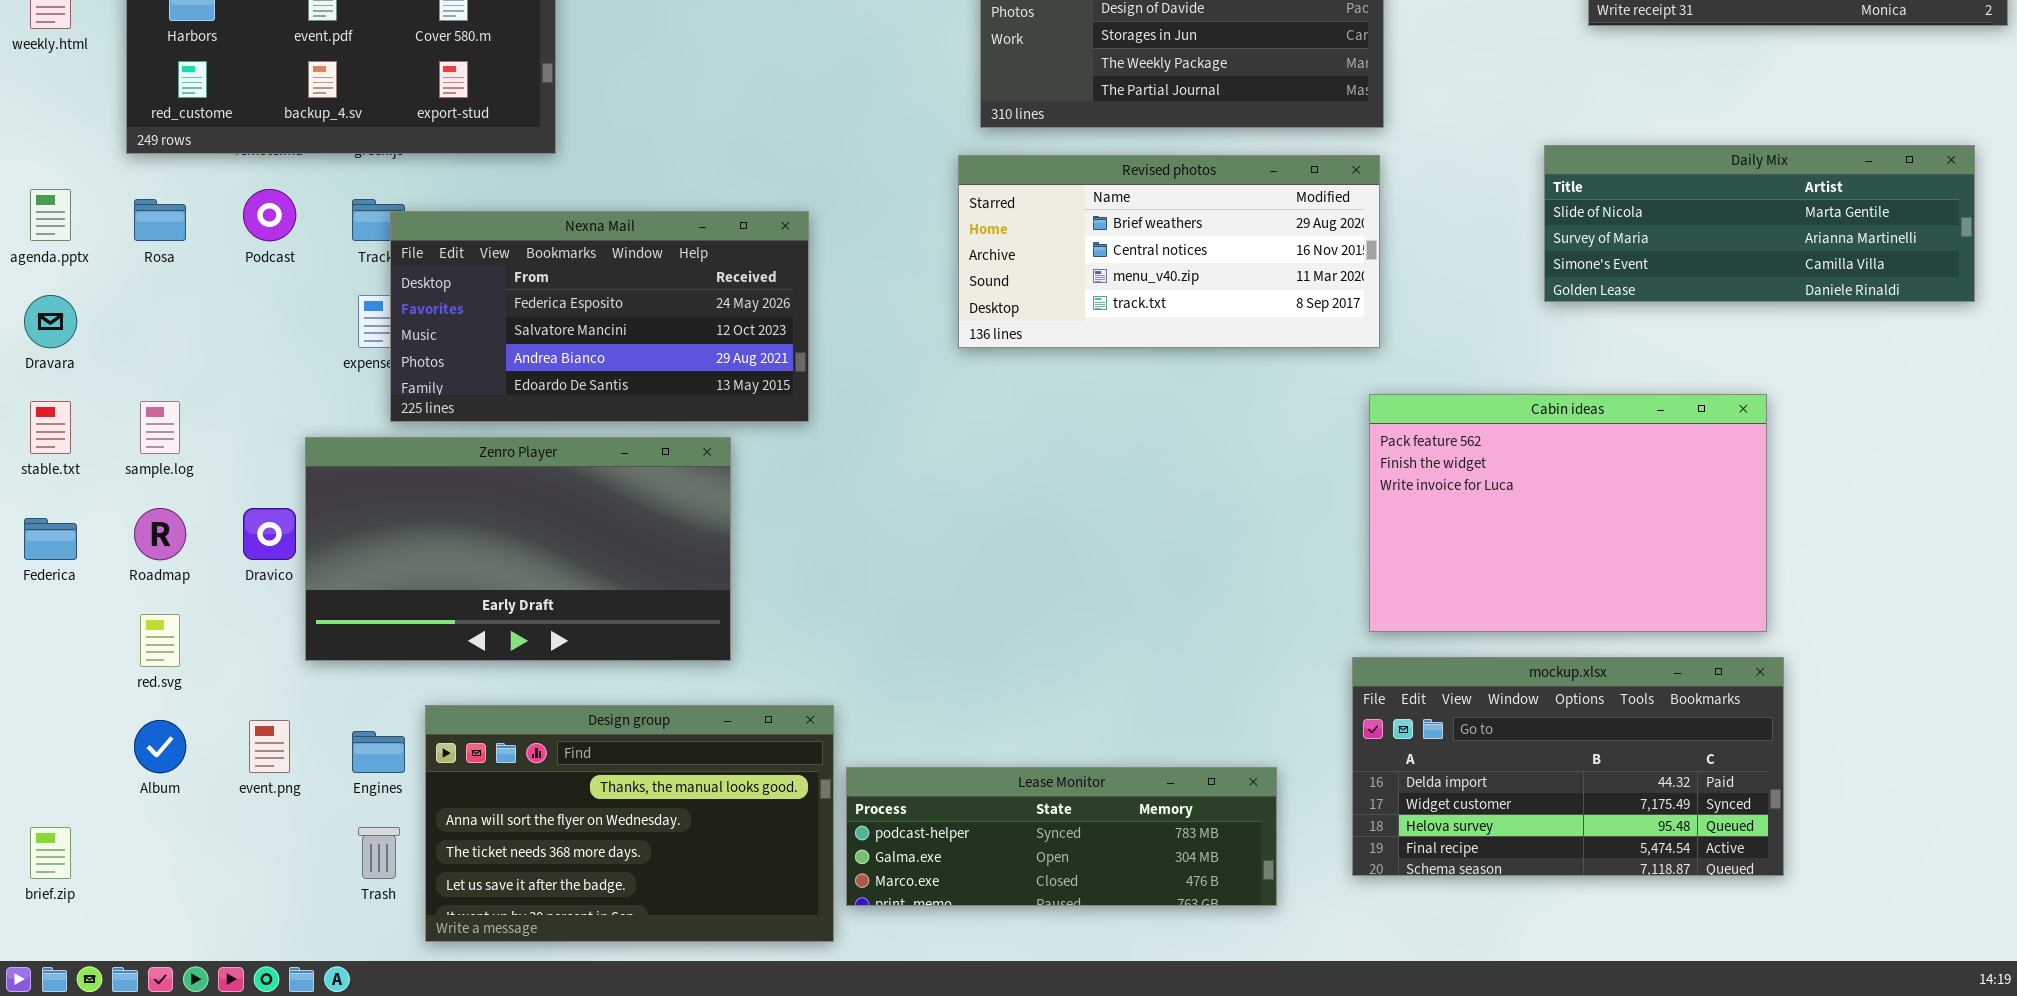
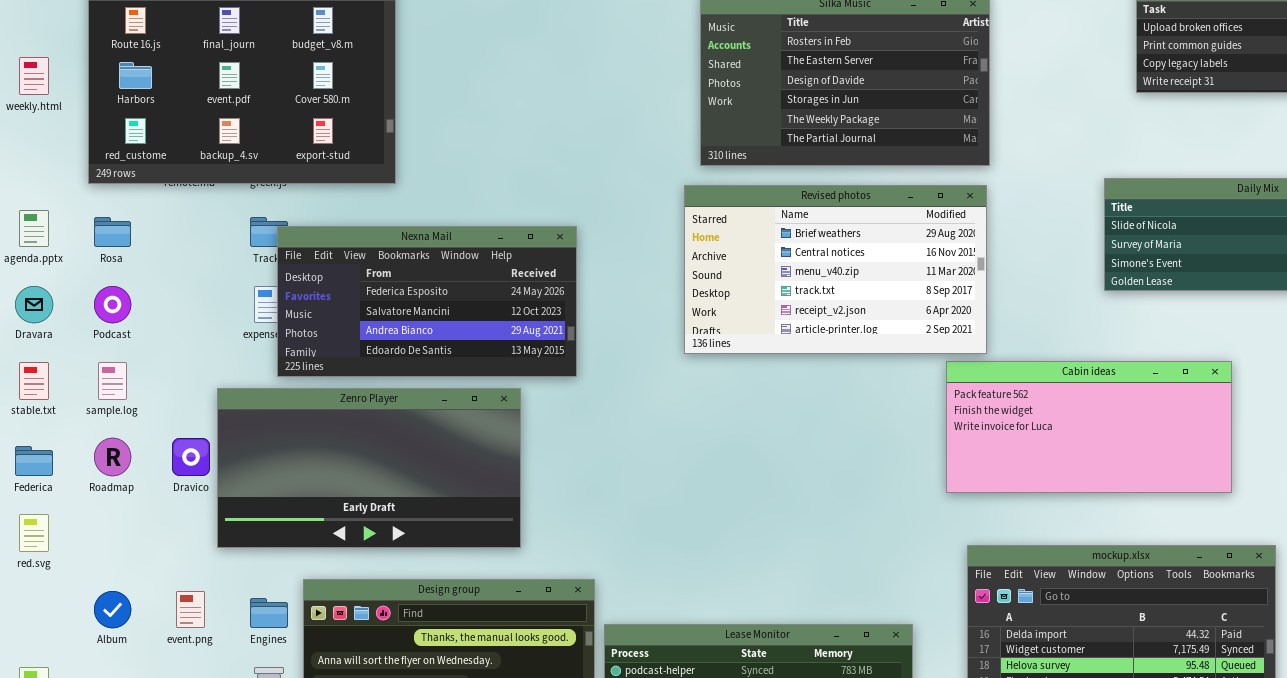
Revised photos: [958,155,1380,348] -> [684,185,987,354], resized
Podcast: [243,189,296,241] -> [94,286,131,323], moved
Cabin ideas: [1369,394,1767,632] -> [946,361,1232,493], moved, resized
red.svg: [140,614,180,667] -> [19,514,49,552], moved

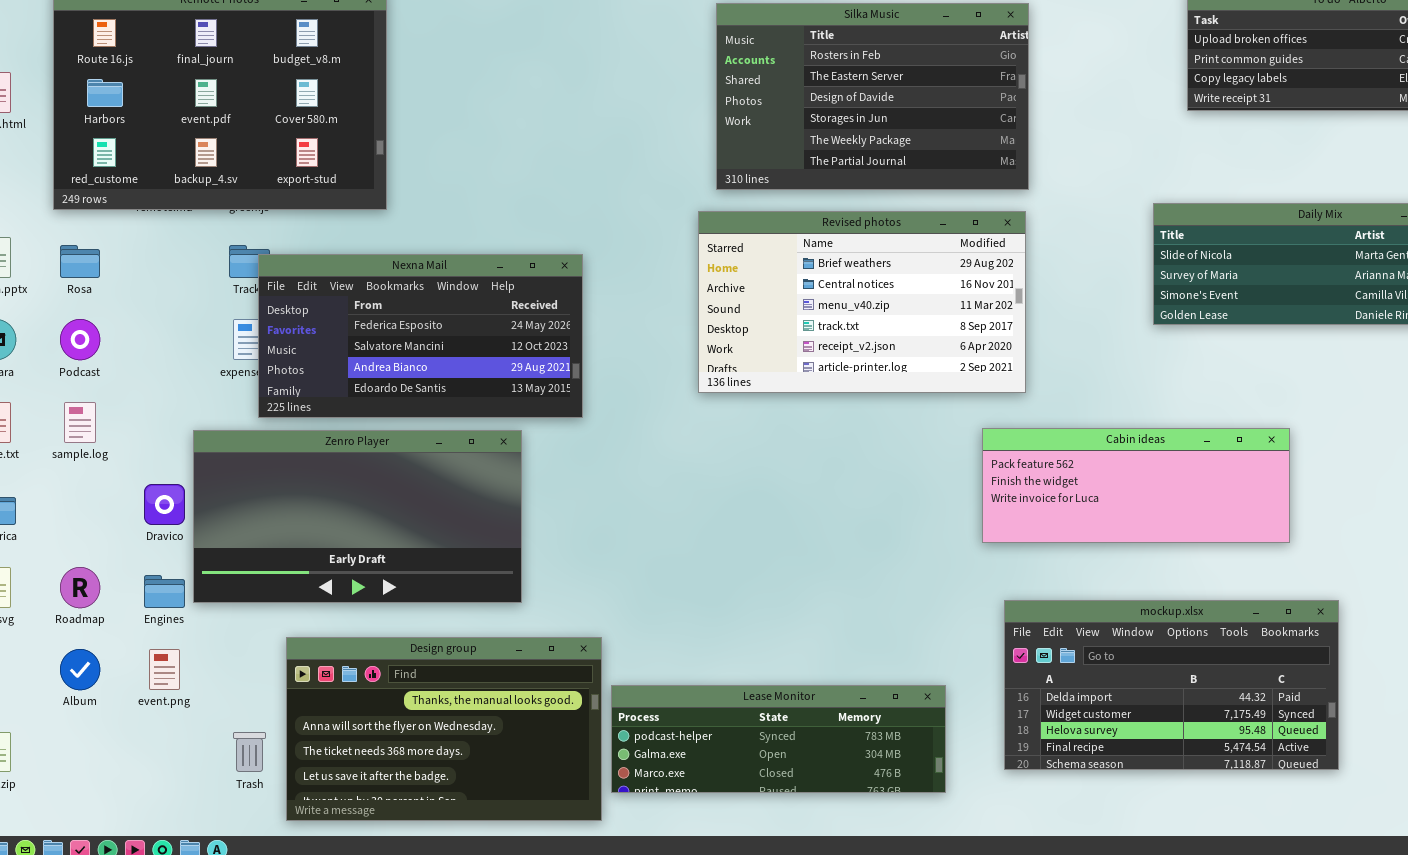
Cabin ideas: [946,361,1232,493] -> [982,428,1290,543], resized
Roadmap: [94,438,131,476] -> [60,567,100,608], moved
Engines: [250,598,288,628] -> [144,575,185,608], moved

